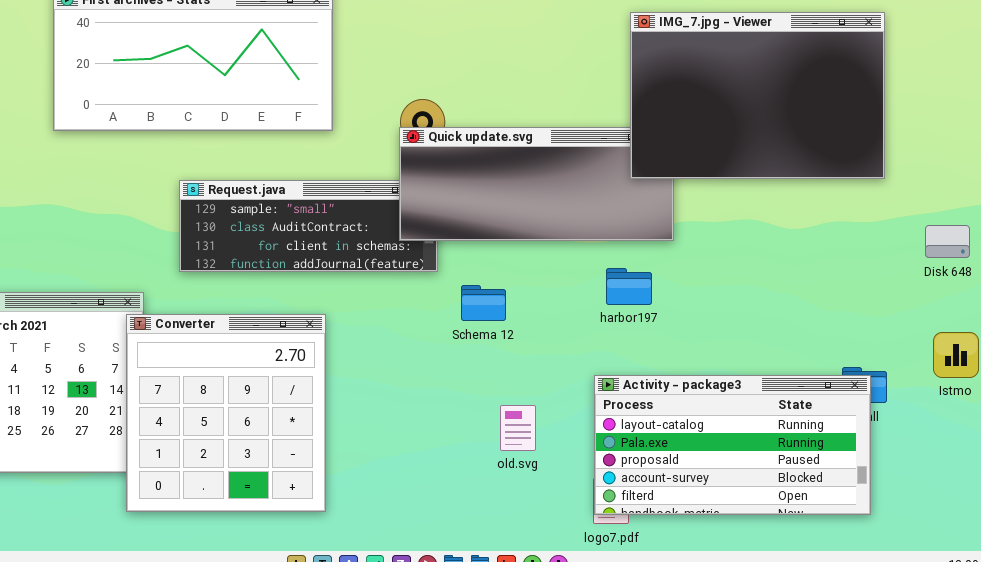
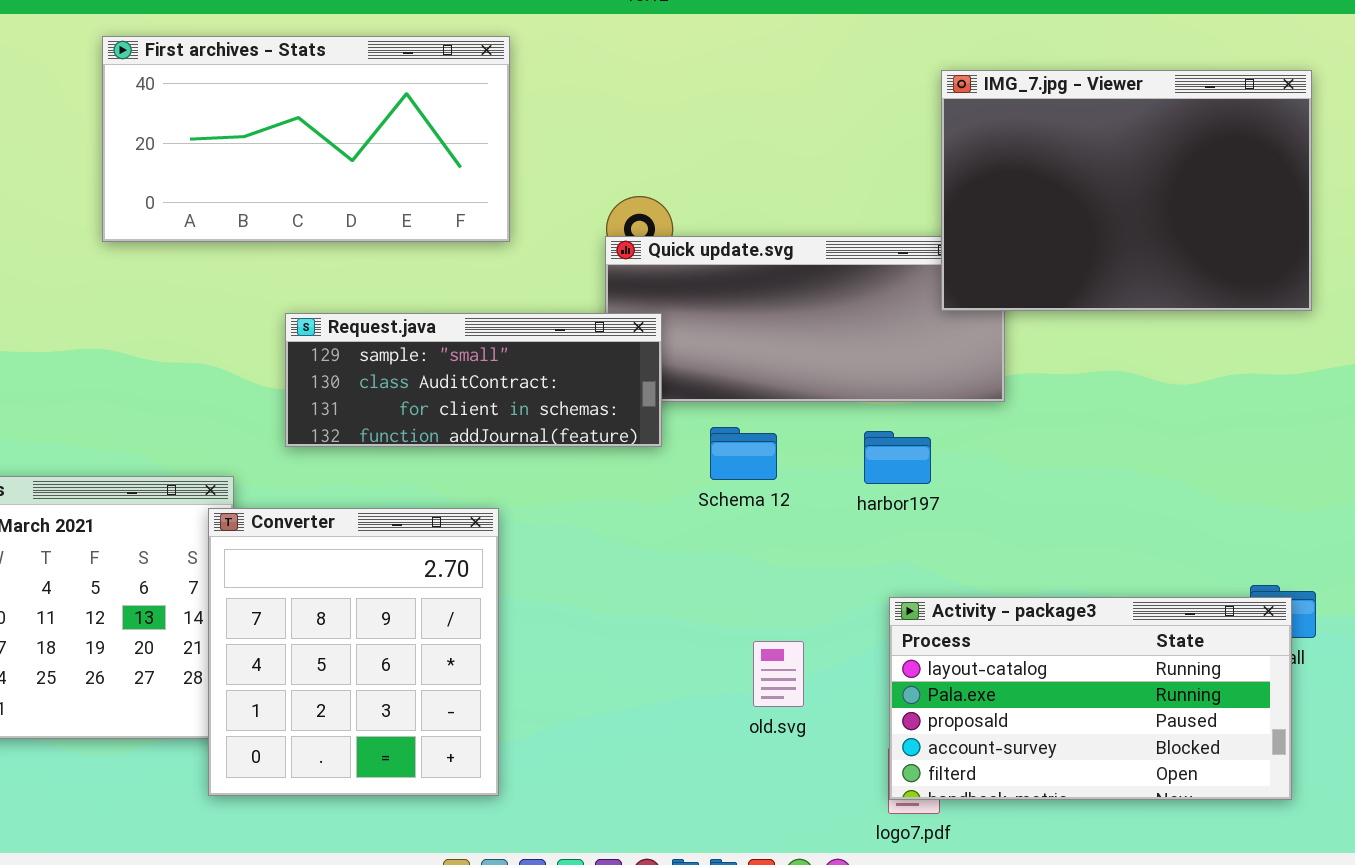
Request.java: [179,180,438,272] -> [285,313,662,447], raised
harbor197: [606,268,652,305] -> [864,431,931,484], moved
Schema 12: [461,285,506,321] -> [710,427,777,480], moved

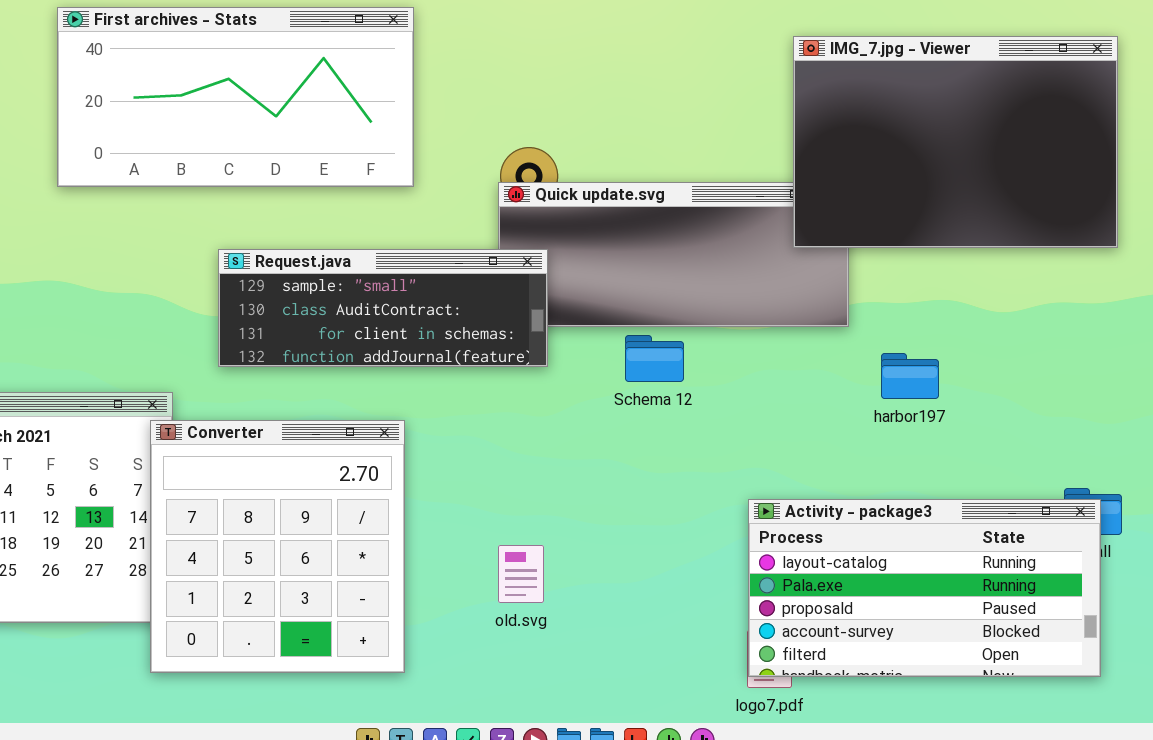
Schema 12: [710,427,777,480] -> [625,335,684,382], moved
harbor197: [864,431,931,484] -> [881,353,939,399], moved
old.svg: [753,641,804,707] -> [498,545,544,603], moved

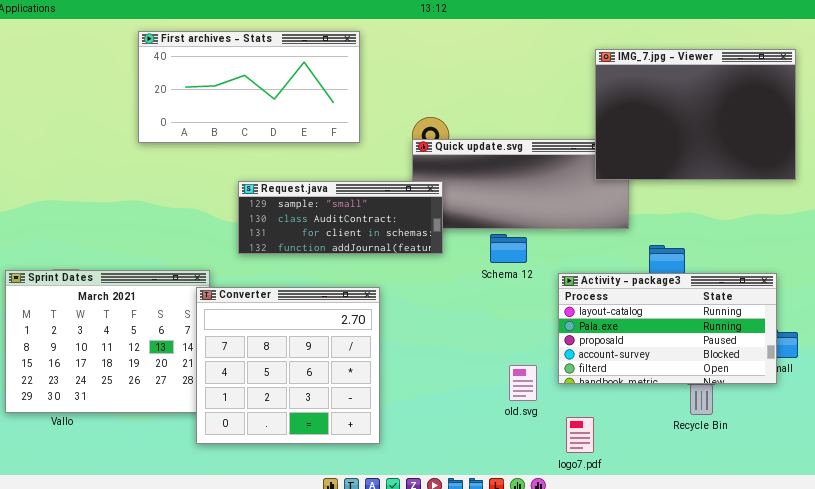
Converter: [150,420,405,673] -> [196,287,380,444], resized
Activity - package3: [748,499,1101,677] -> [558,273,777,384], moved
old.svg: [498,545,544,603] -> [509,365,537,401], moved

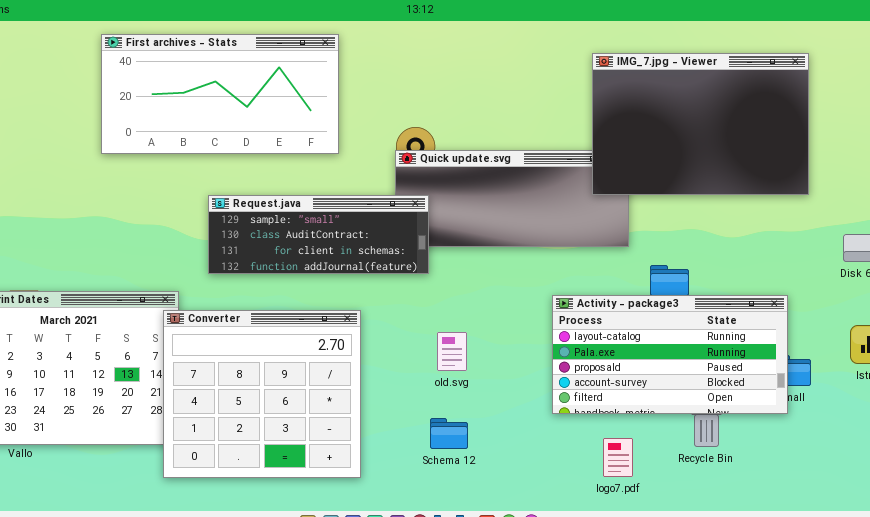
Schema 12: [490,234,527,263] -> [430,418,468,449], moved
old.svg: [509,365,537,401] -> [437,332,467,371], moved
logo7.pdf: [566,417,594,453] -> [603,438,633,477], moved

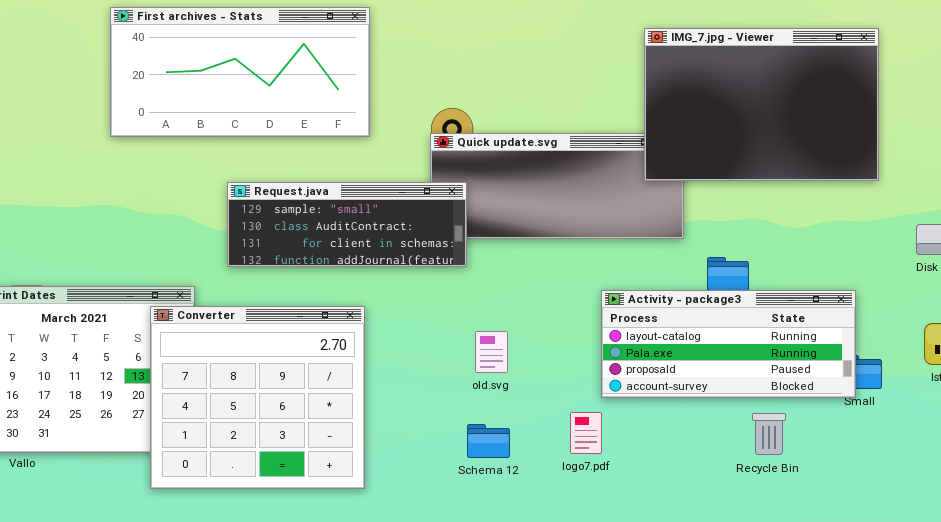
Activity - package3: [552,295,788,414] -> [601,290,856,398], resized
Converter: [163,310,361,478] -> [150,306,365,489], moved
logo7.pdf: [603,438,633,477] -> [570,412,602,454], moved

